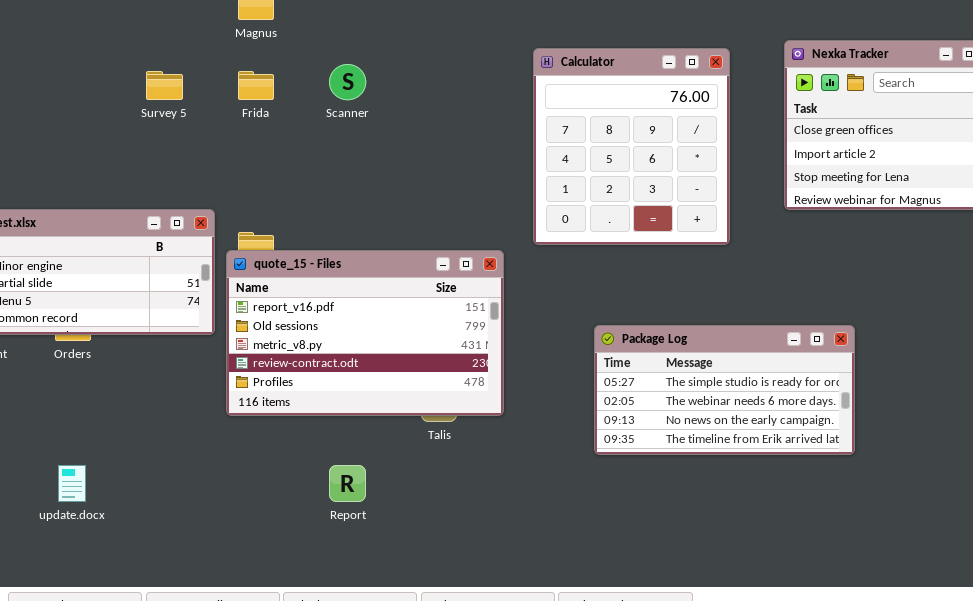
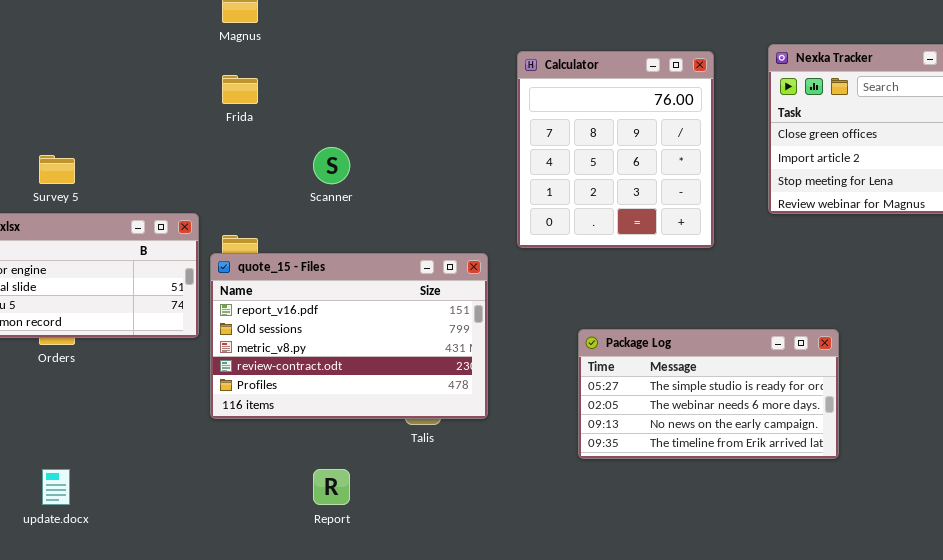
Scanner: [329,64,366,100] -> [313,147,350,184], moved
Survey 5: [146,71,183,100] -> [39,155,75,184], moved

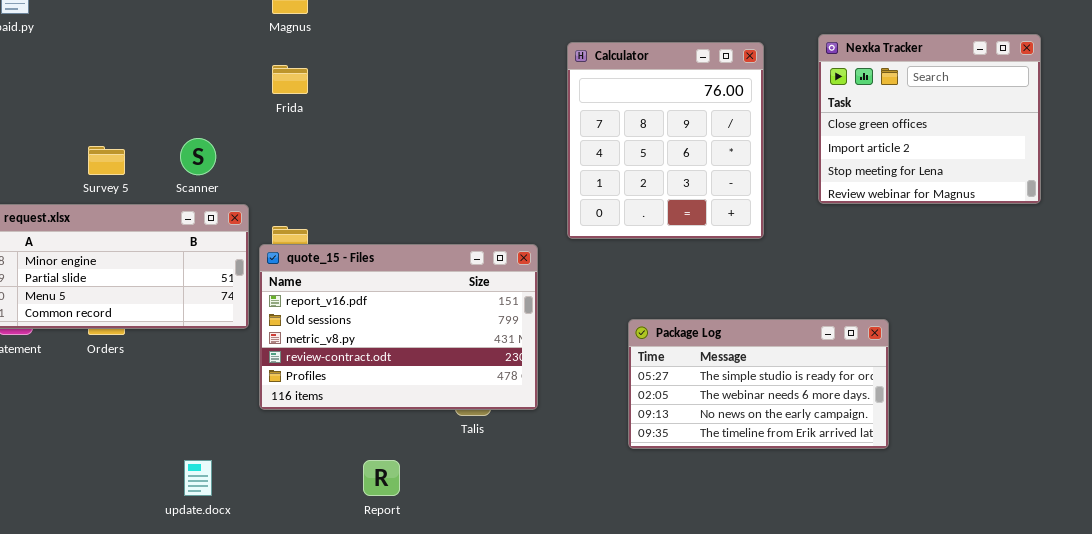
Scanner: [313,147,350,184] -> [180,138,216,175], moved
update.docx: [42,469,70,505] -> [184,460,212,496], moved

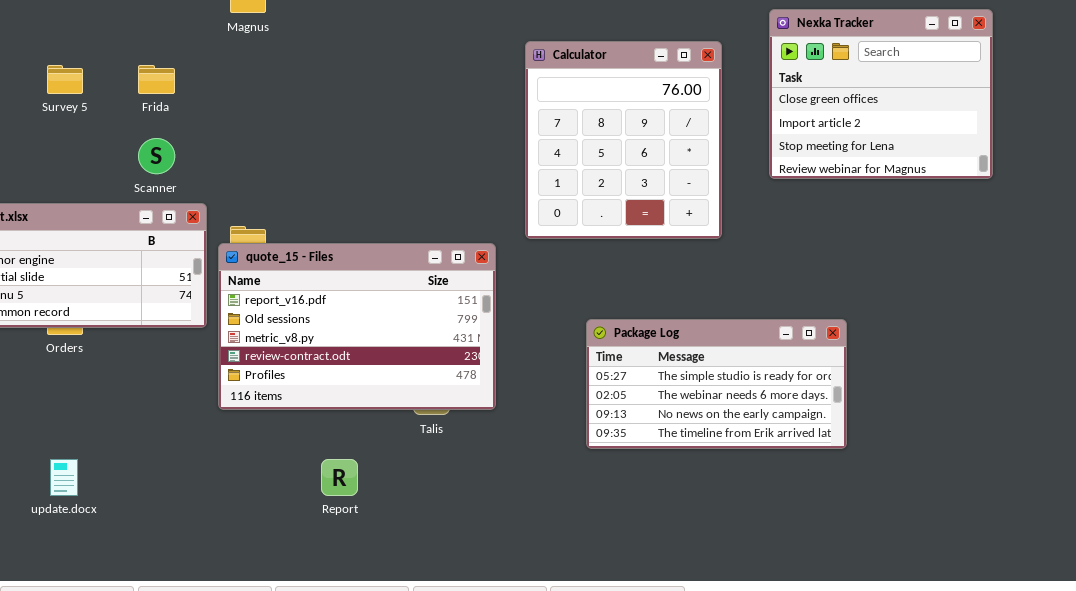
Nexka Tracker: [818,34,1041,204] -> [769,9,993,179], moved
Frida: [272,65,308,94] -> [138,65,175,94], moved
Survey 5: [88,146,125,175] -> [47,65,83,94], moved
update.docx: [184,460,212,496] -> [50,459,78,496], moved

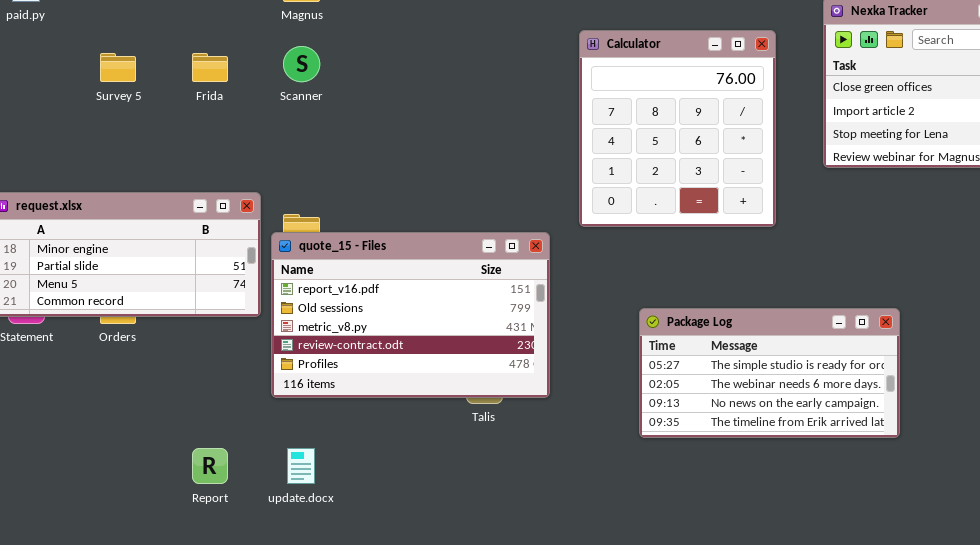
Scanner: [138,138,175,174] -> [283,46,320,82], moved
update.docx: [50,459,78,496] -> [287,448,315,484], moved
Report: [321,459,358,496] -> [192,448,228,484], moved

